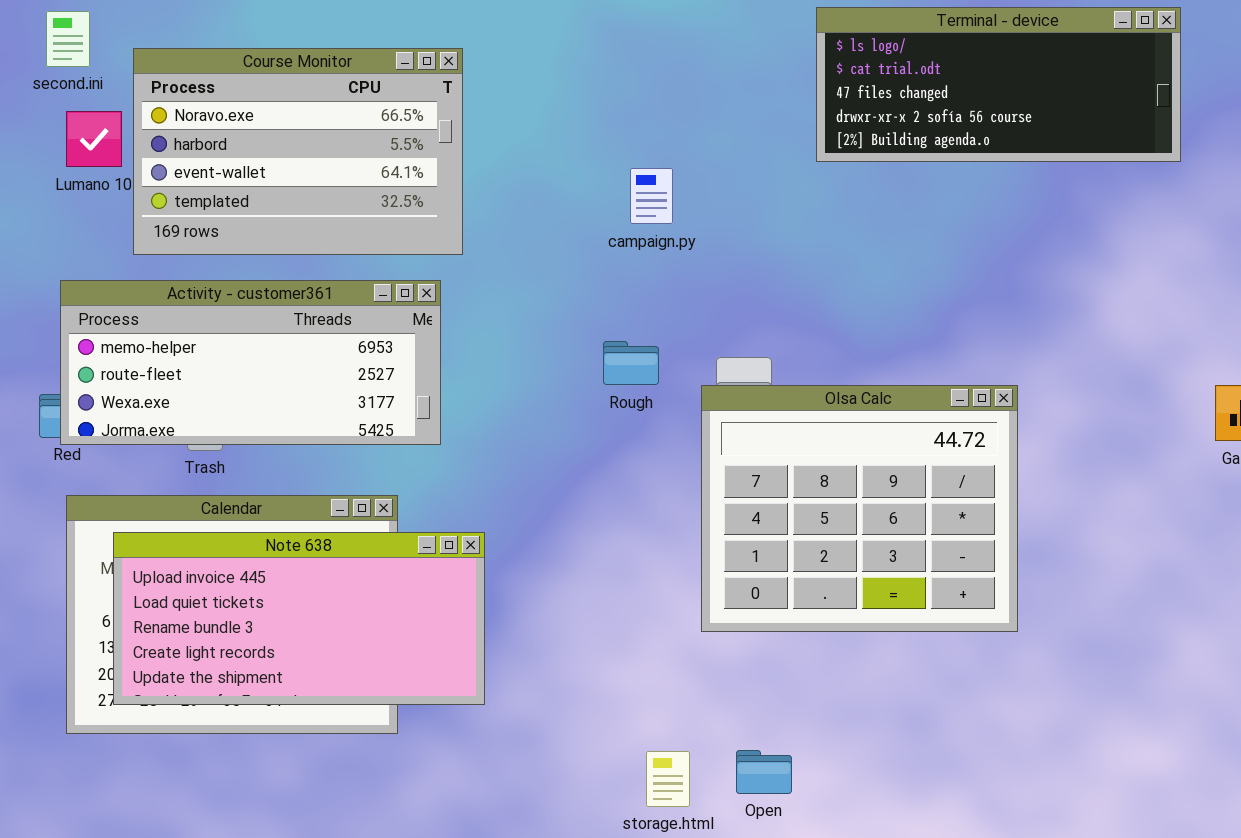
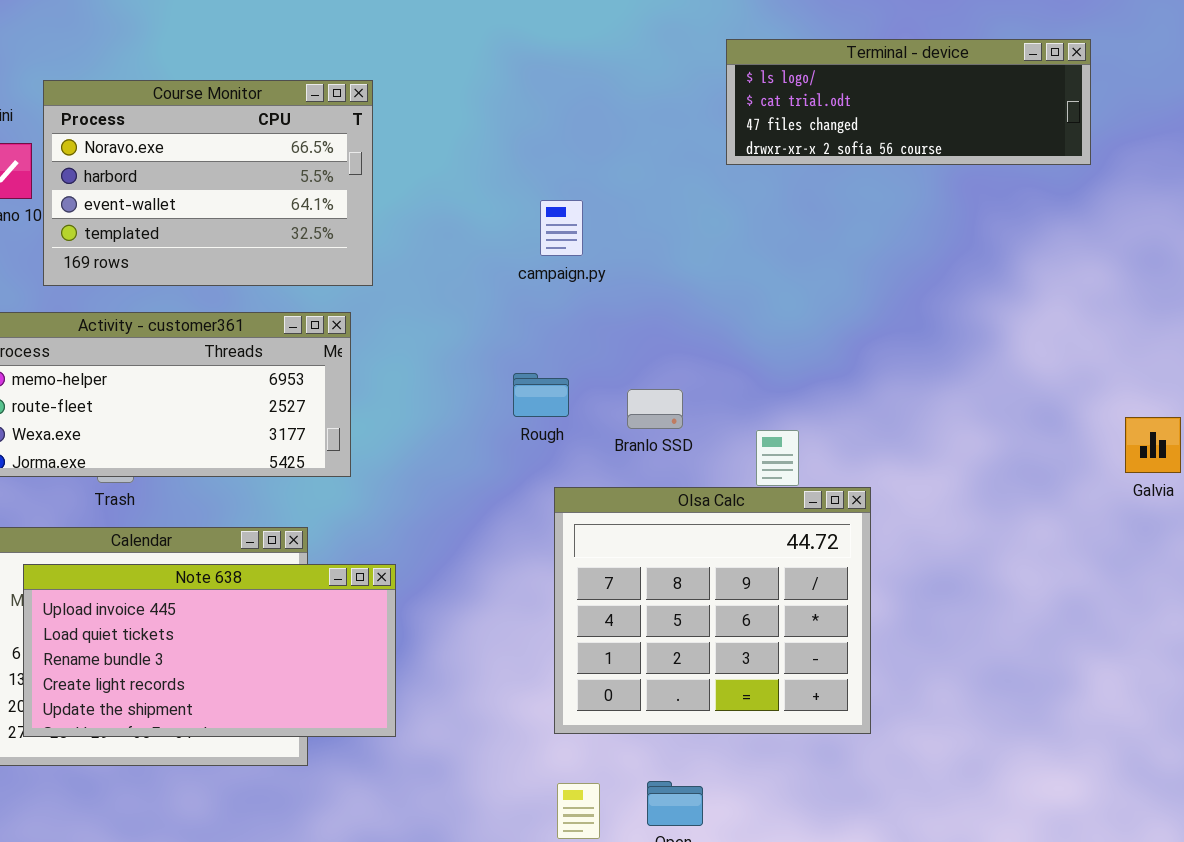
Terminal - device: [816,7,1181,162] -> [726,39,1091,165], resized
Olsa Calc: [701,385,1018,632] -> [554,487,871,734], moved

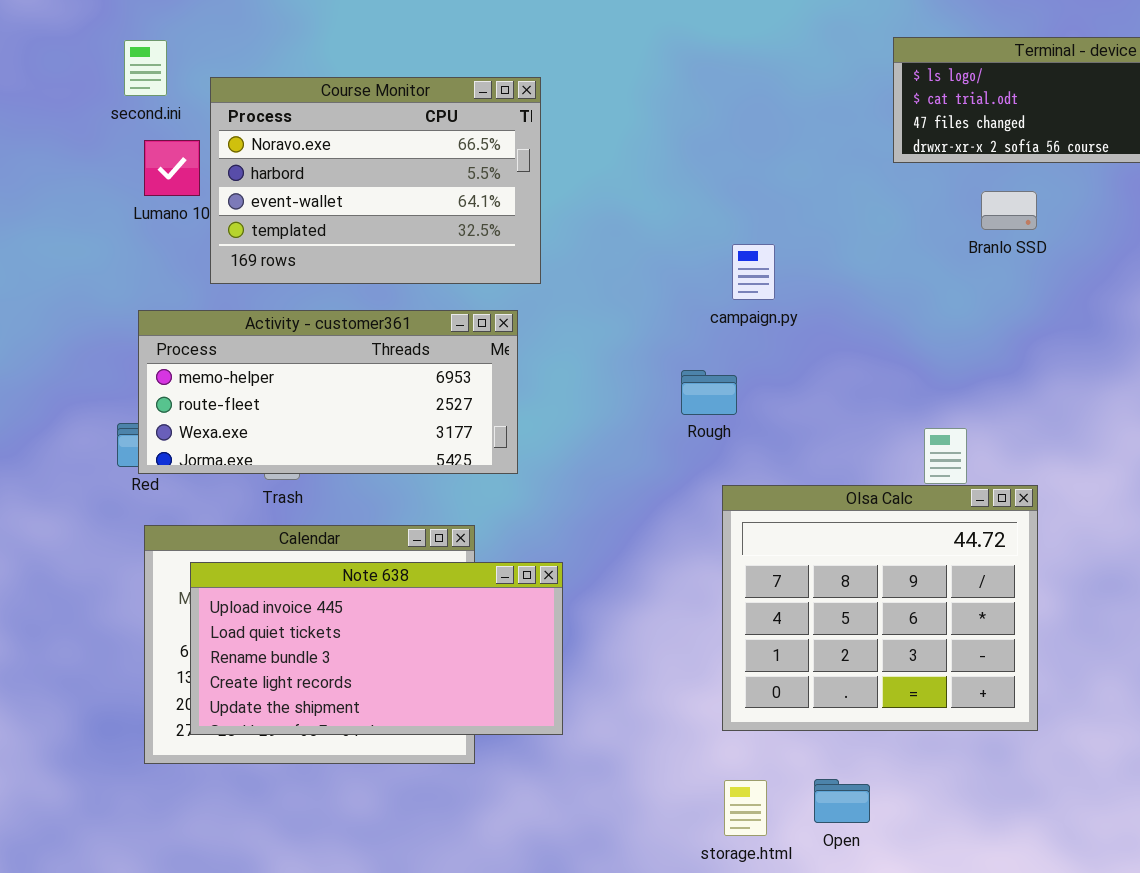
campaign.py: [540,200,583,256] -> [732,244,775,300], moved
Branlo SSD: [627,389,683,429] -> [981,191,1037,230], moved

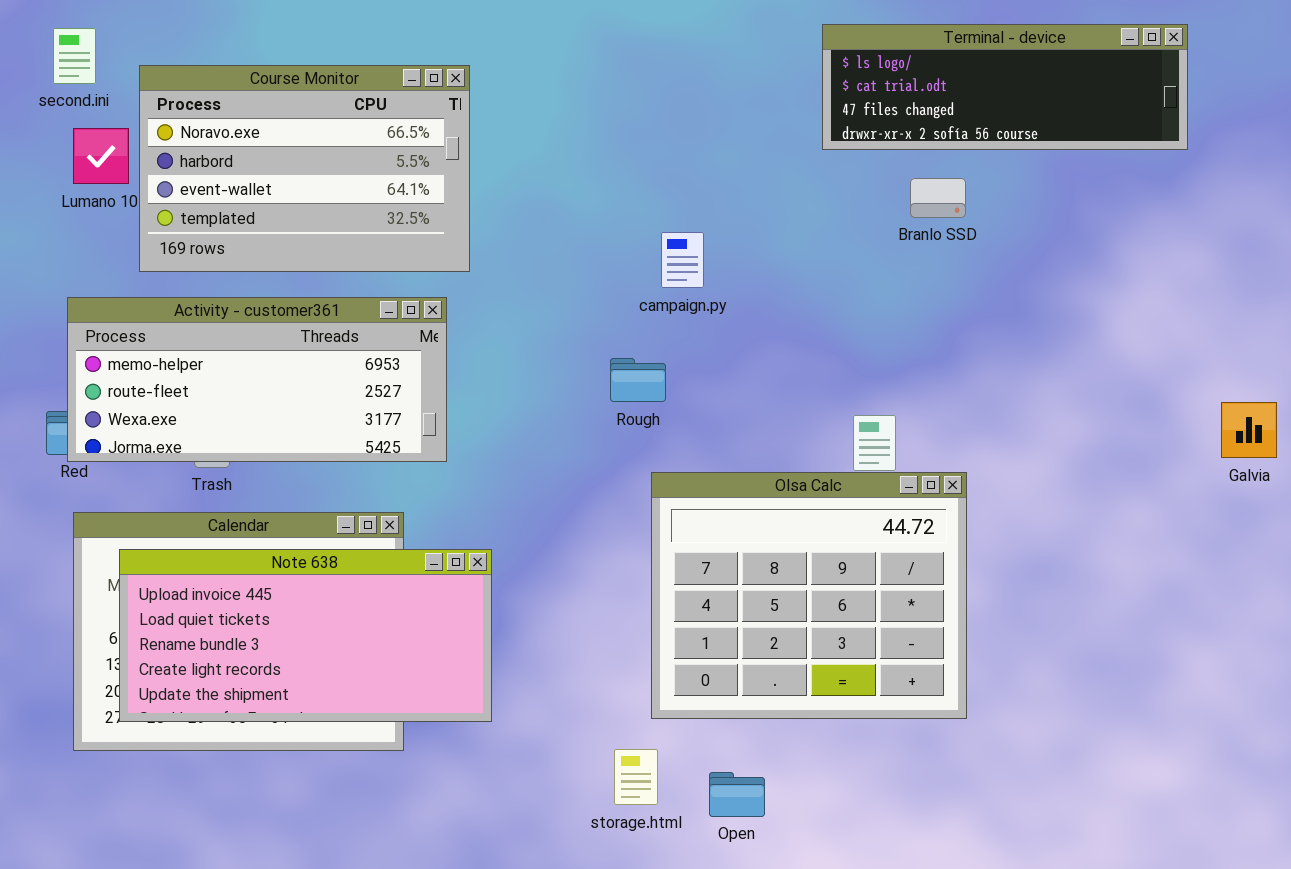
Open: [814,779,870,823] -> [709,772,765,817], moved
storage.html: [724,780,767,836] -> [614,749,658,805], moved

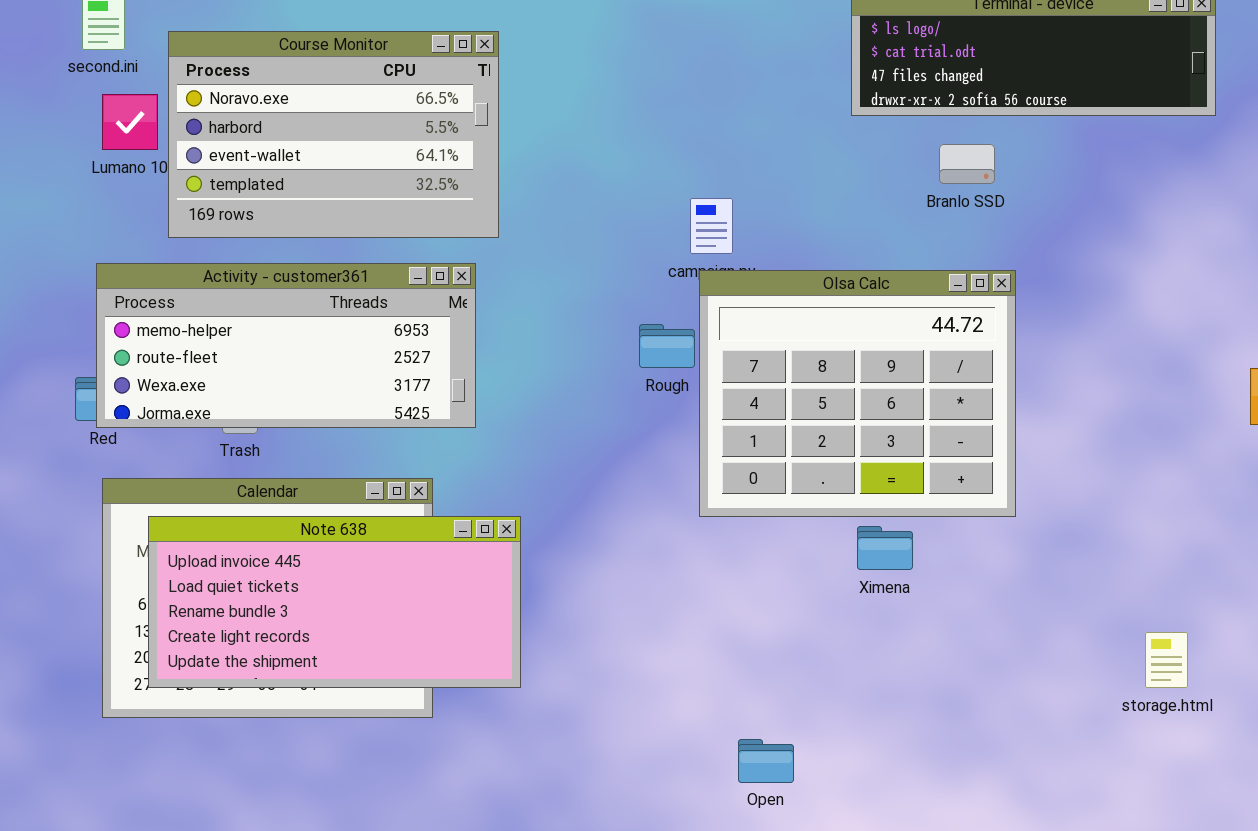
Olsa Calc: [651,472,967,719] -> [699,270,1016,517], moved
storage.html: [614,749,658,805] -> [1145,632,1188,688], moved

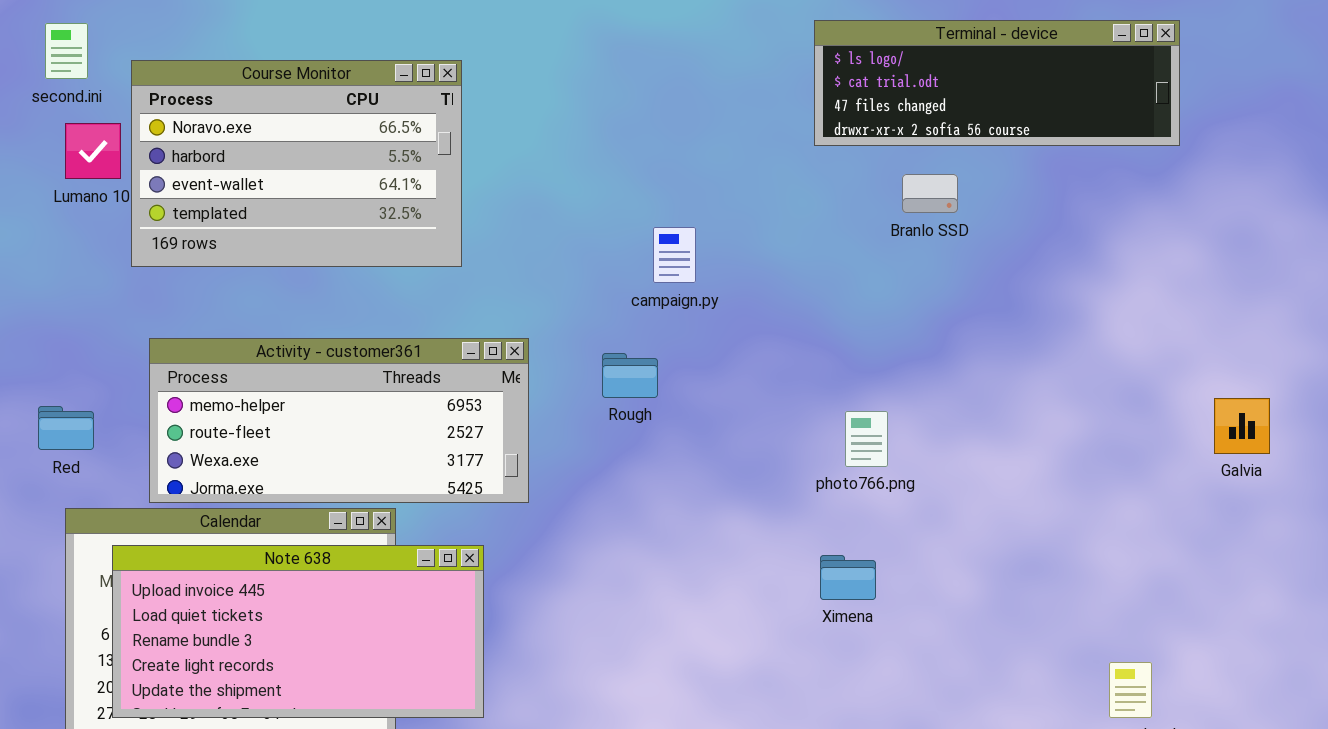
Activity - customer361: [96,263,476,428] -> [149,338,529,503], moved
Olsa Calc: [699,270,1016,517] -> none, closed

